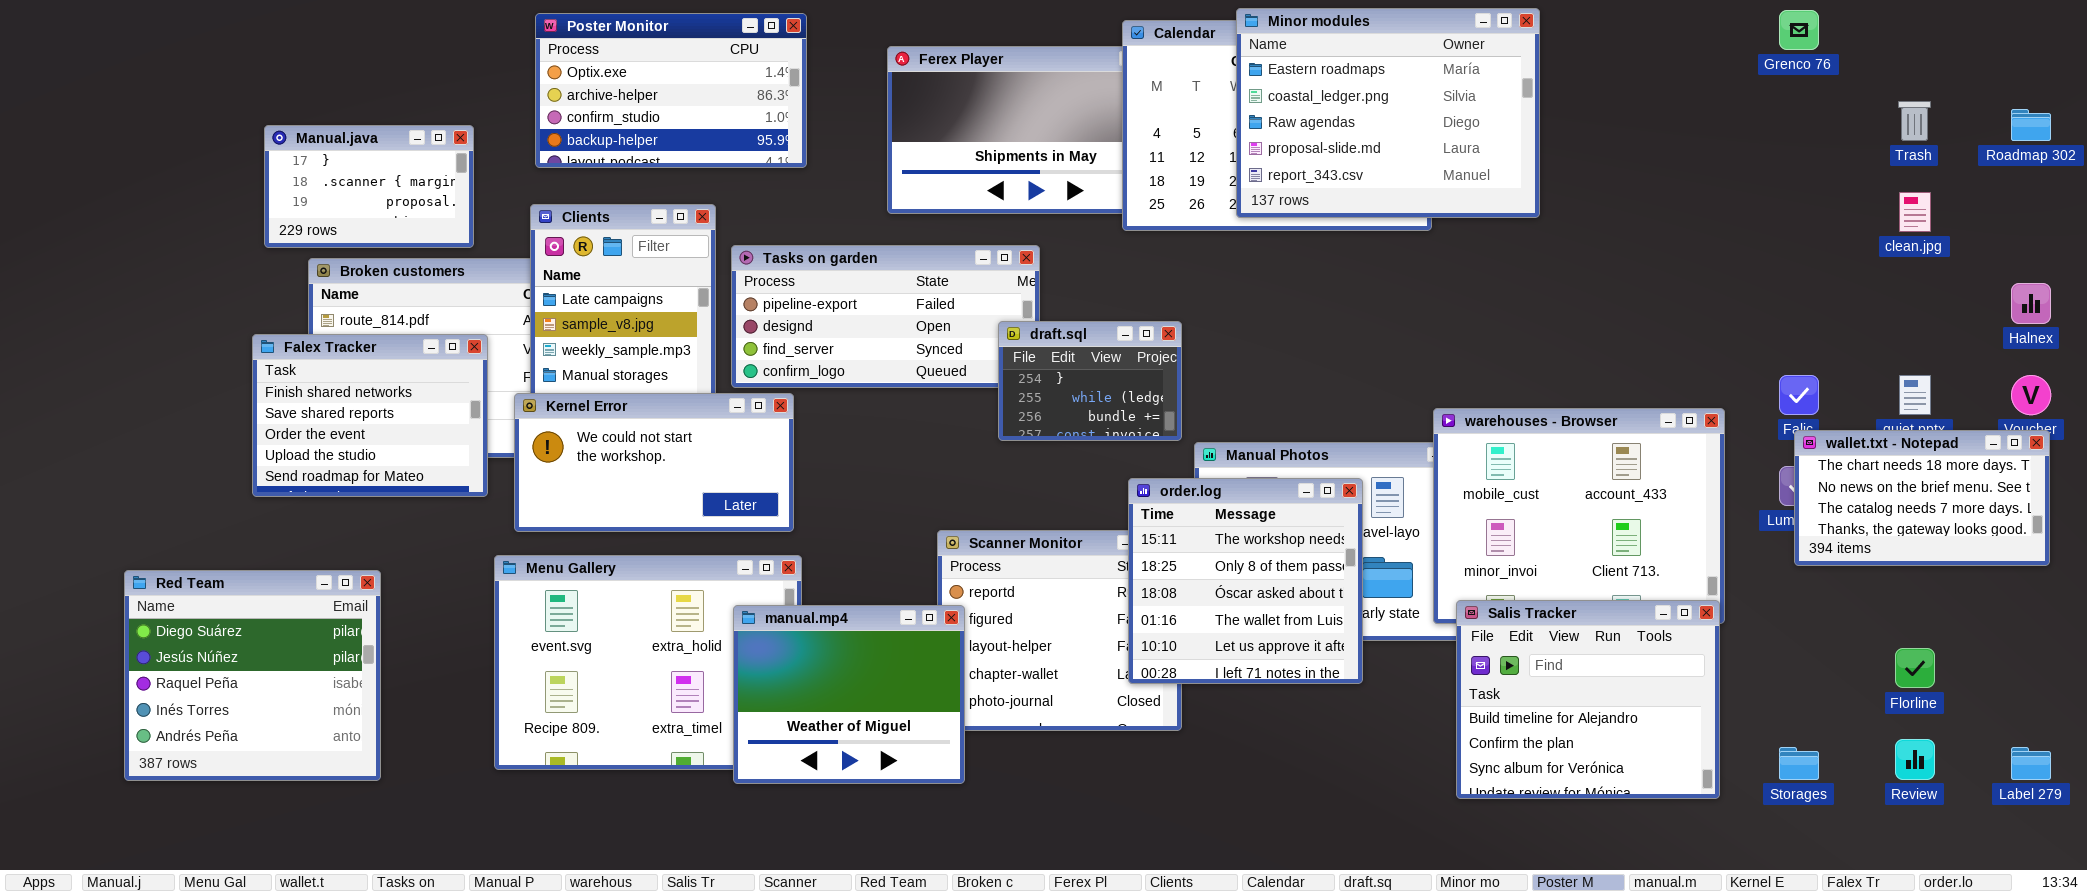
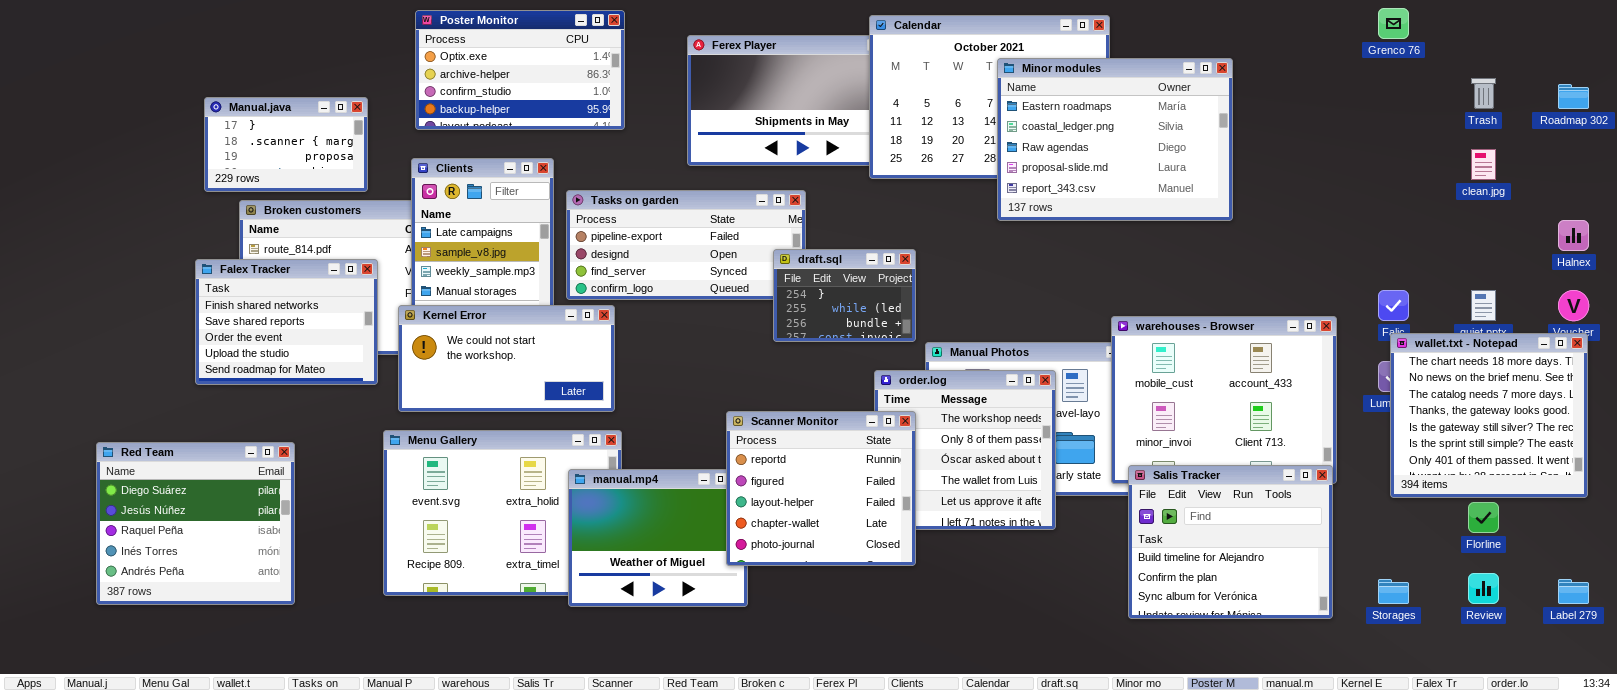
Minor modules: [1236,8,1540,218] -> [997,58,1233,221], moved
wallet.txt - Notepad: [1794,430,2050,566] -> [1390,333,1588,498], resized
Scanner Monitor: [937,530,1182,731] -> [726,411,916,566], raised

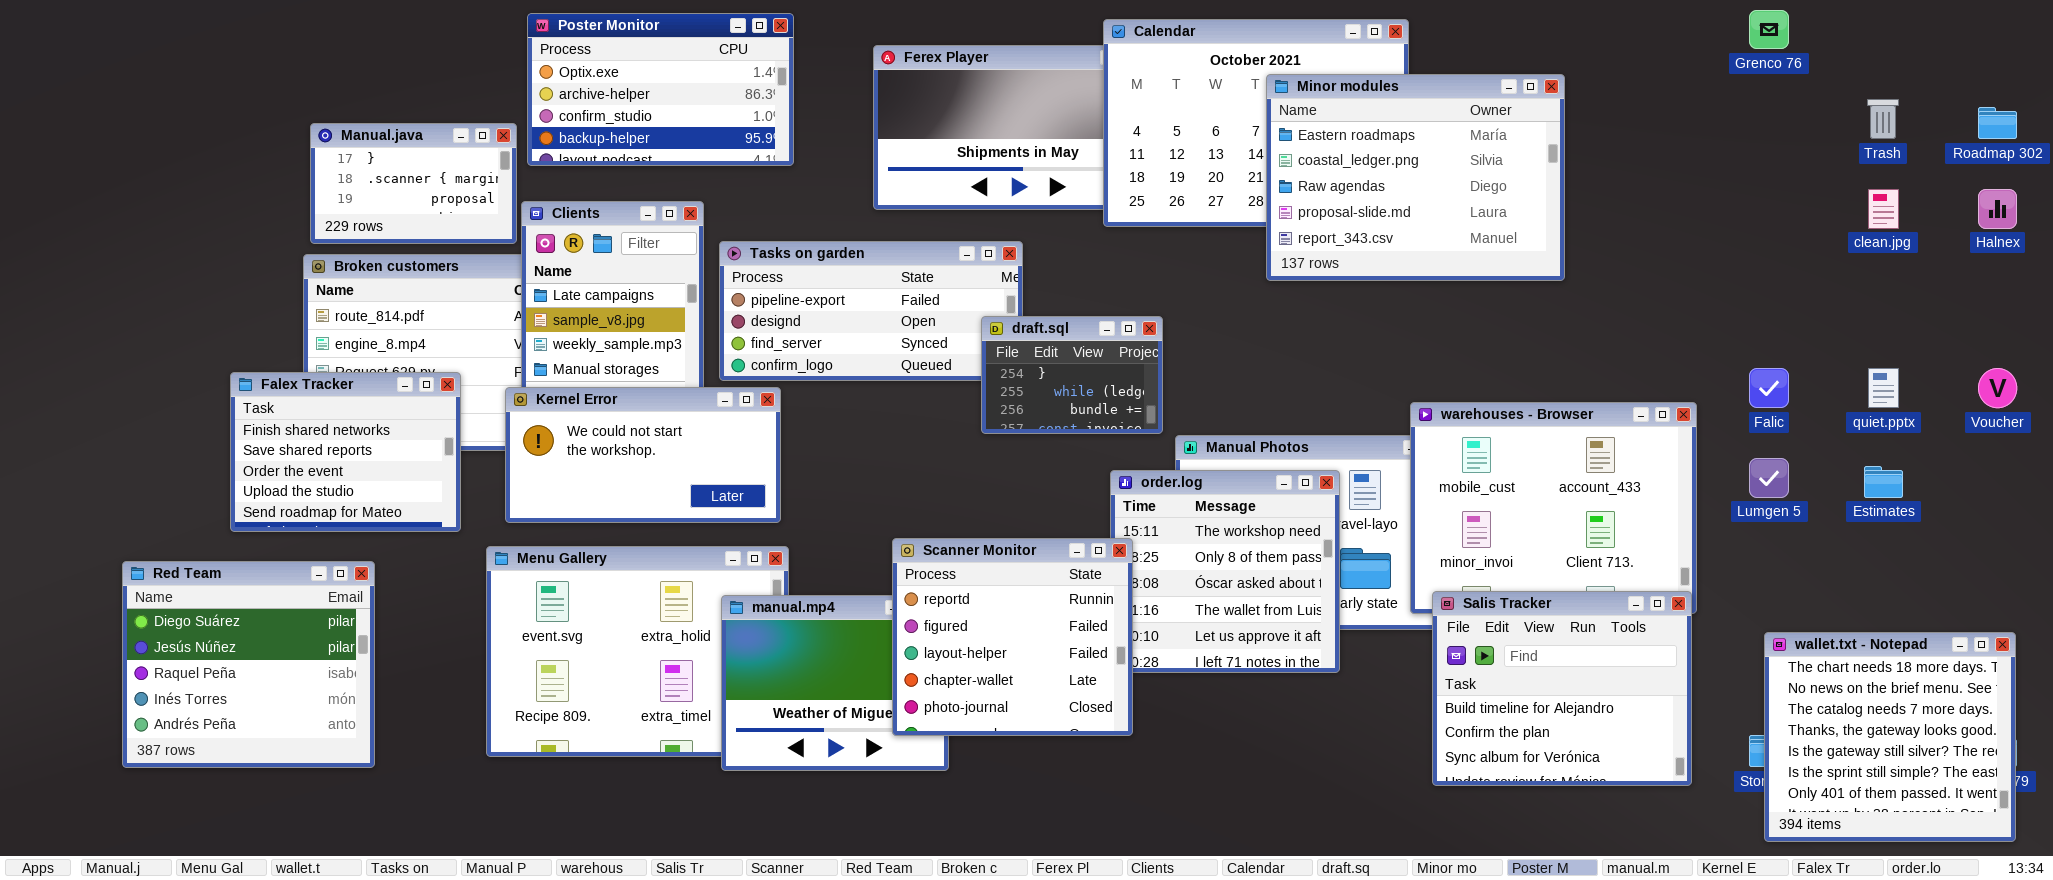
Manual.java: [204,97,368,192] -> [310,123,517,244], moved
Halnex: [1558,220,1589,251] -> [1978,189,2017,229], moved
Falex Tracker: [195,259,378,385] -> [230,372,461,532], moved
wallet.txt - Notepad: [1390,333,1588,498] -> [1764,632,2016,842], moved
Scanner Monitor: [726,411,916,566] -> [892,538,1133,736], moved

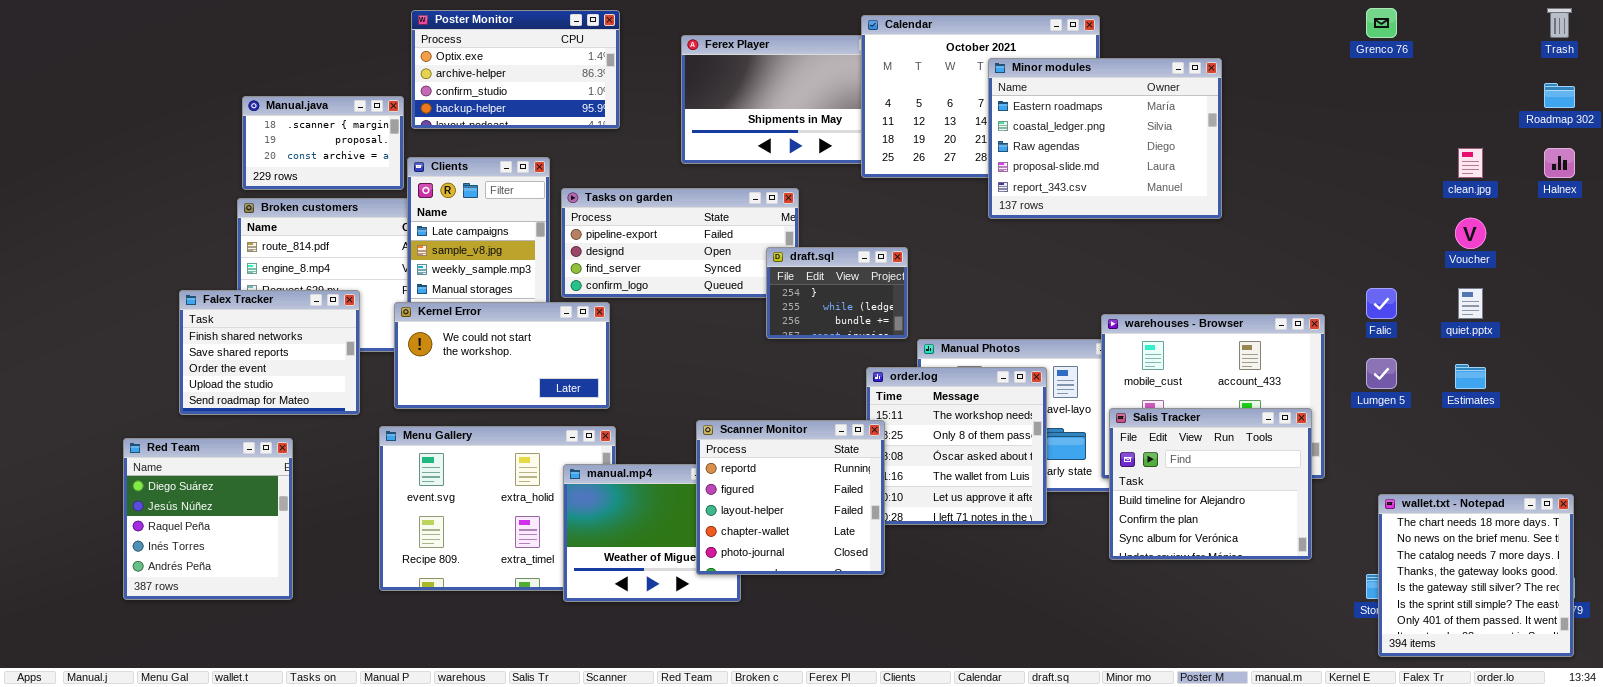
Trash: [1867,99,1899,139] -> [1547,8,1572,38], moved
Manual.java: [310,123,517,244] -> [242,96,404,190], scrolled down 1 row
Voucher: [1978,368,2017,408] -> [1455,218,1486,249], moved
Red Team: [122,561,375,768] -> [123,438,293,600], resized
Salis Tracker: [1432,591,1692,786] -> [1109,408,1312,560], moved

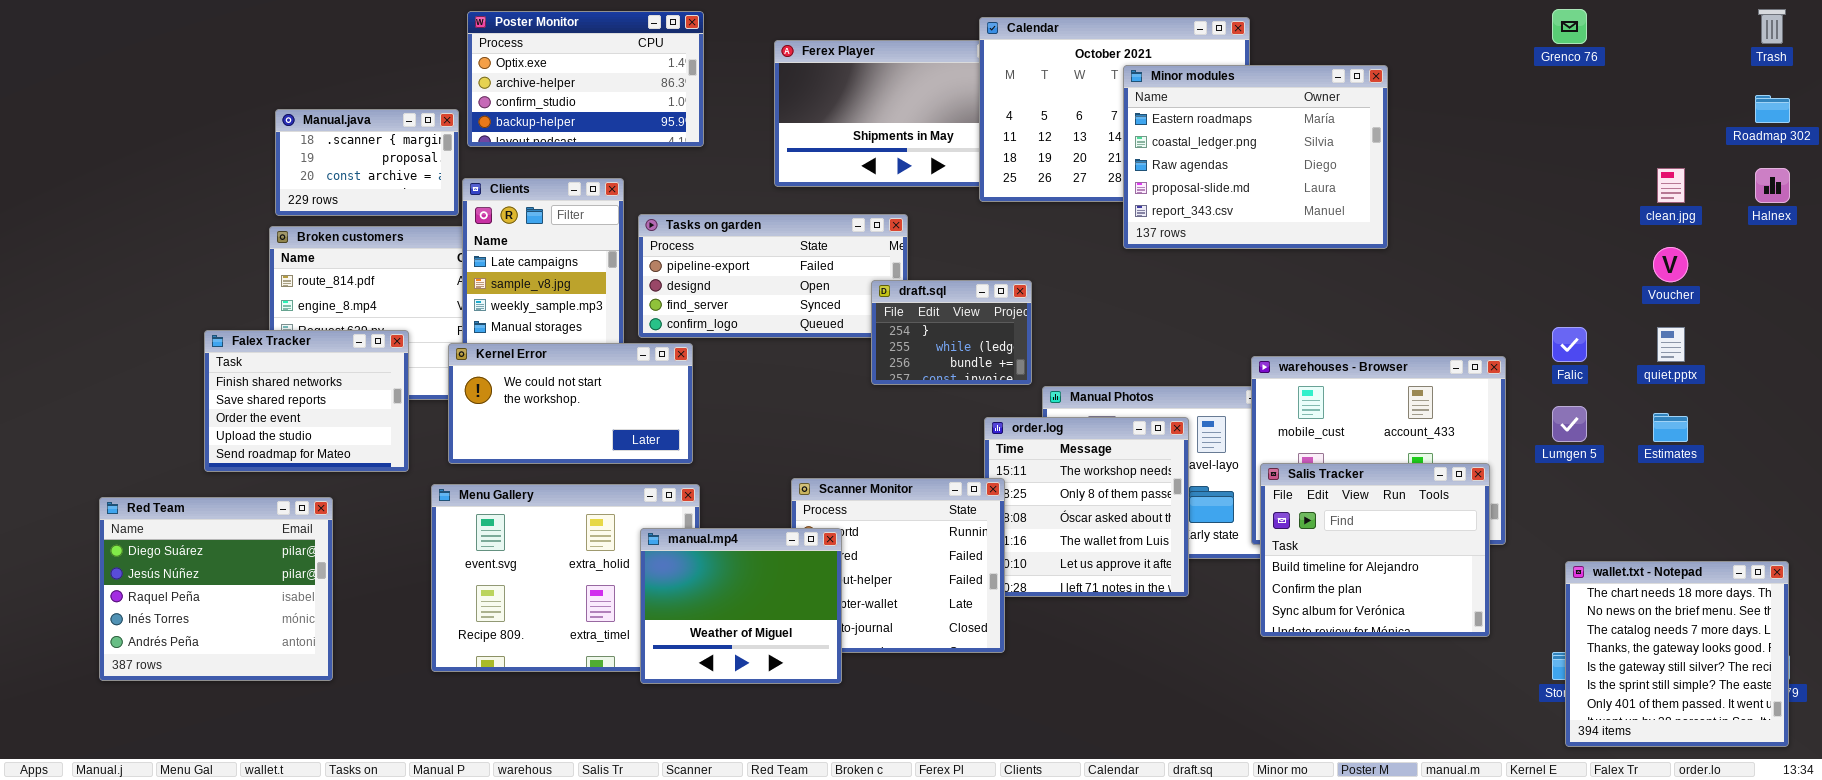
Red Team: [123,438,293,600] -> [99,497,333,681], resized
manual.mp4: [563,464,741,602] -> [640,528,842,684], raised

